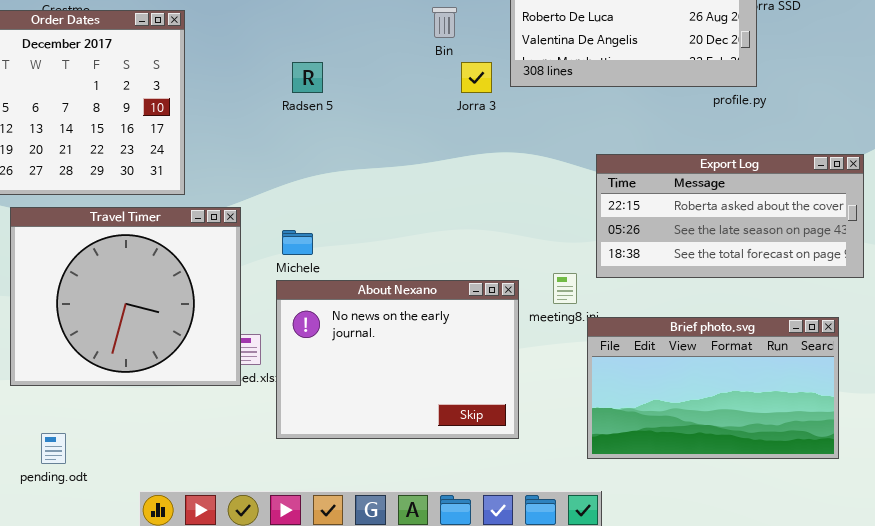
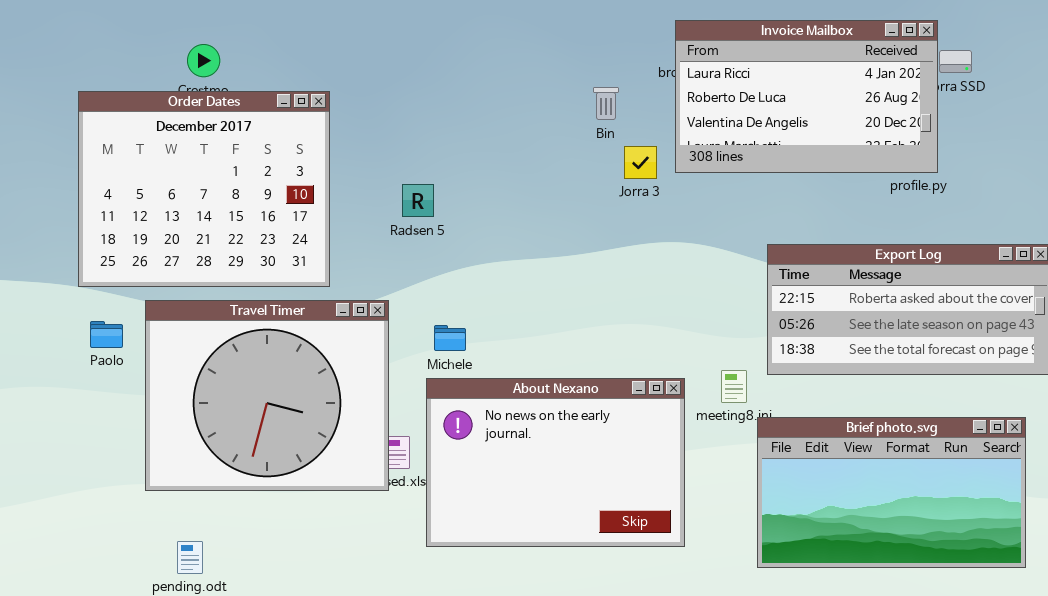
Radsen 5: [292,62,323,93] -> [402,184,434,217], moved

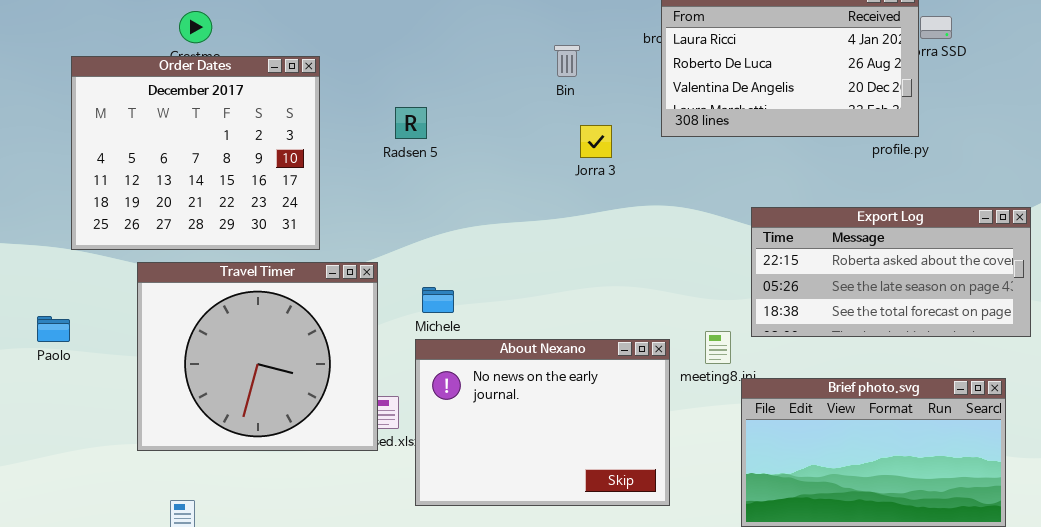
Bin: [593,87,619,120] -> [554,45,580,77], moved
Jorra 3: [624,146,657,179] -> [580,125,612,158], moved
Radsen 5: [402,184,434,217] -> [395,107,427,139], moved
Paolo: [90,321,123,348] -> [37,316,70,342], moved

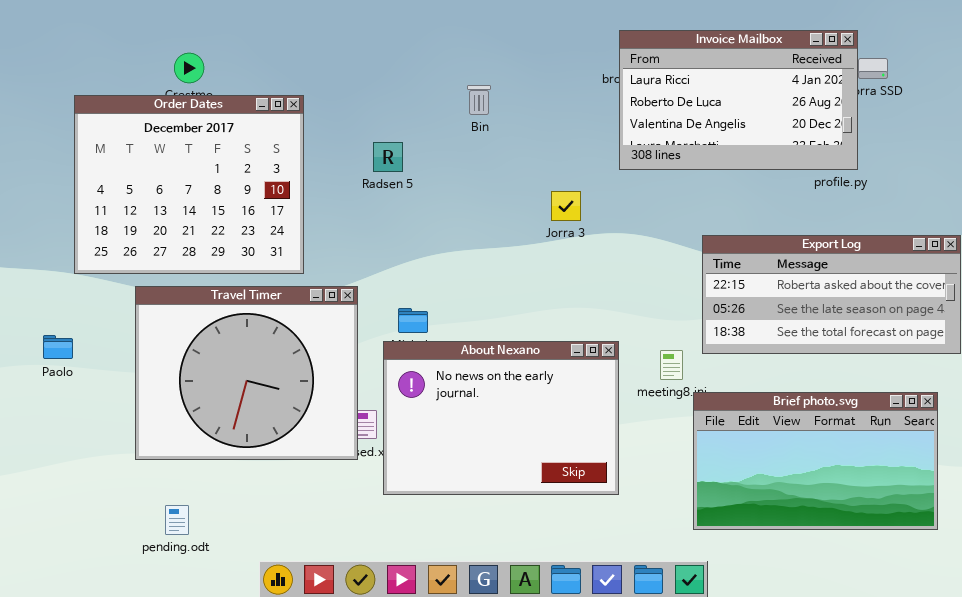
Bin: [554,45,580,77] -> [467,85,491,115], moved
Jorra 3: [580,125,612,158] -> [551,191,581,221], moved
About Nexano: [415,339,670,506] -> [383,341,619,495], moved

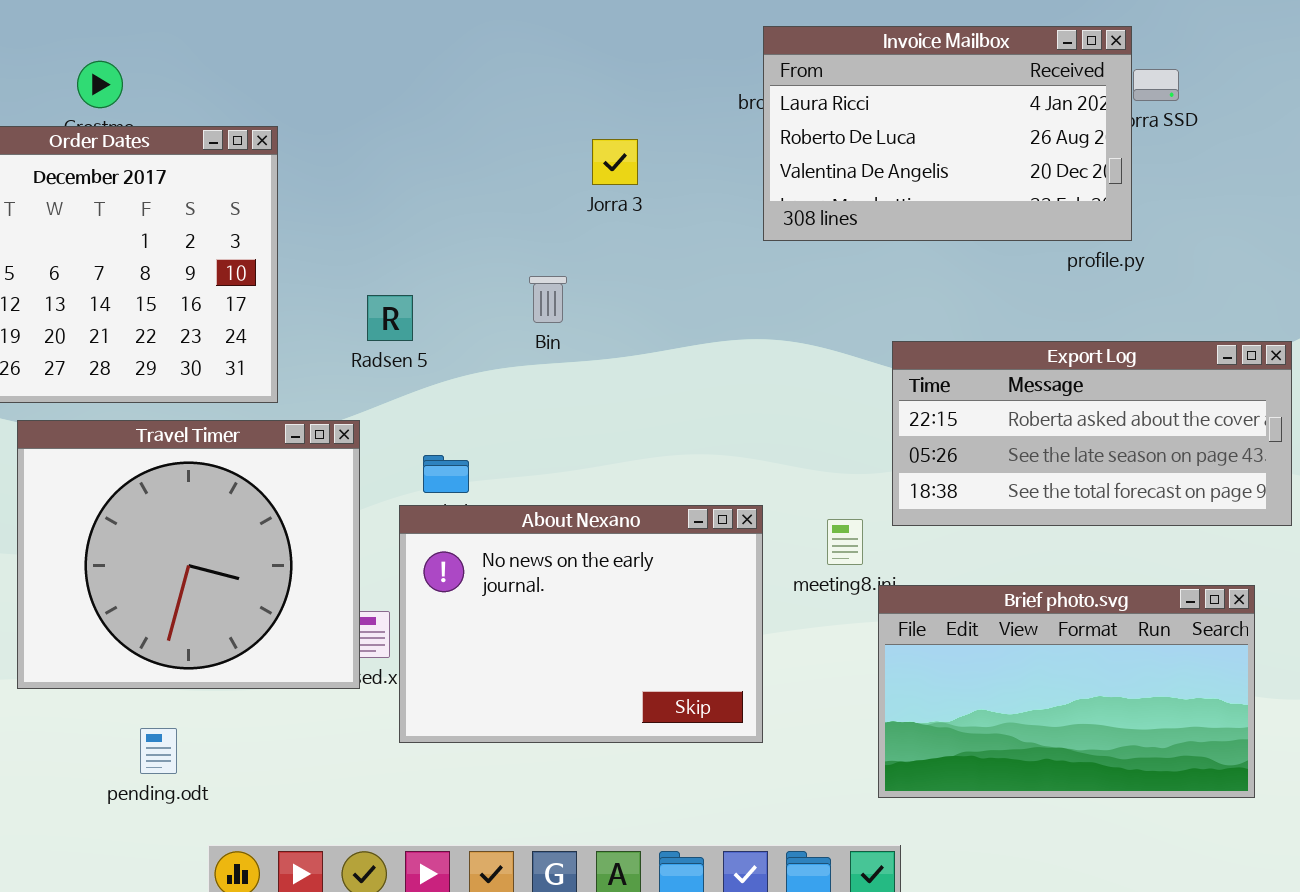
Bin: [467,85,491,115] -> [529,276,567,323], moved
Radsen 5: [373,142,403,172] -> [367,295,413,341], moved
Jorra 3: [551,191,581,221] -> [592,139,638,185], moved
pending.odt: [165,505,189,535] -> [140,728,177,774], moved

